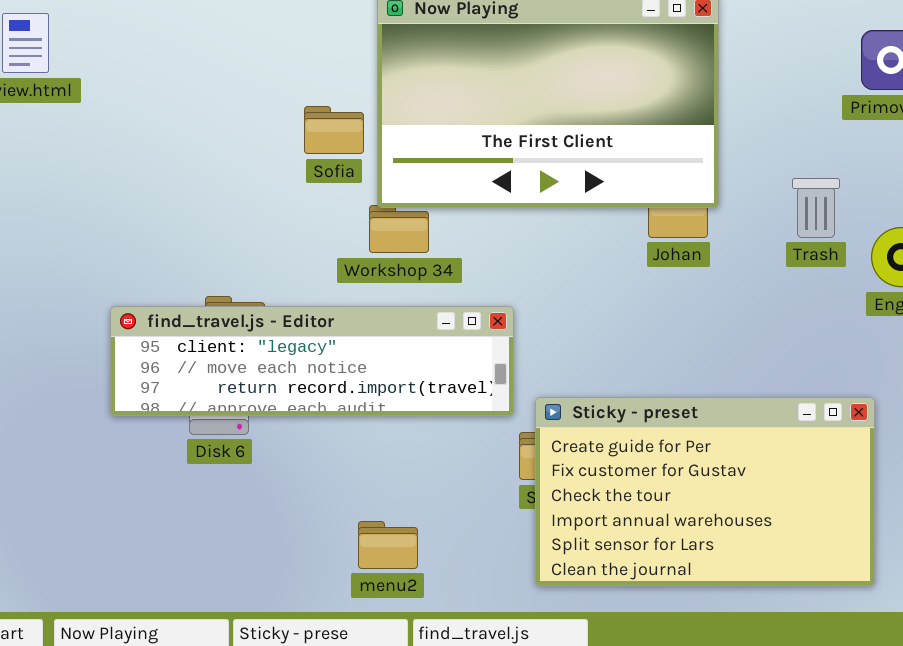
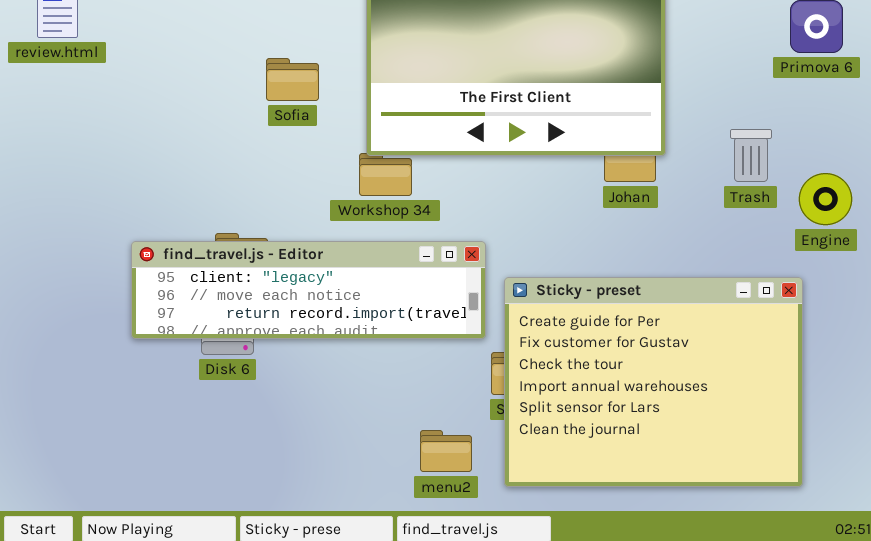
Sofia: [304,106,364,154] -> [266,58,319,101], moved
Sticky - preset: [535,397,875,586] -> [504,277,803,487], resized
menu2: [358,521,418,569] -> [420,430,472,472], moved

